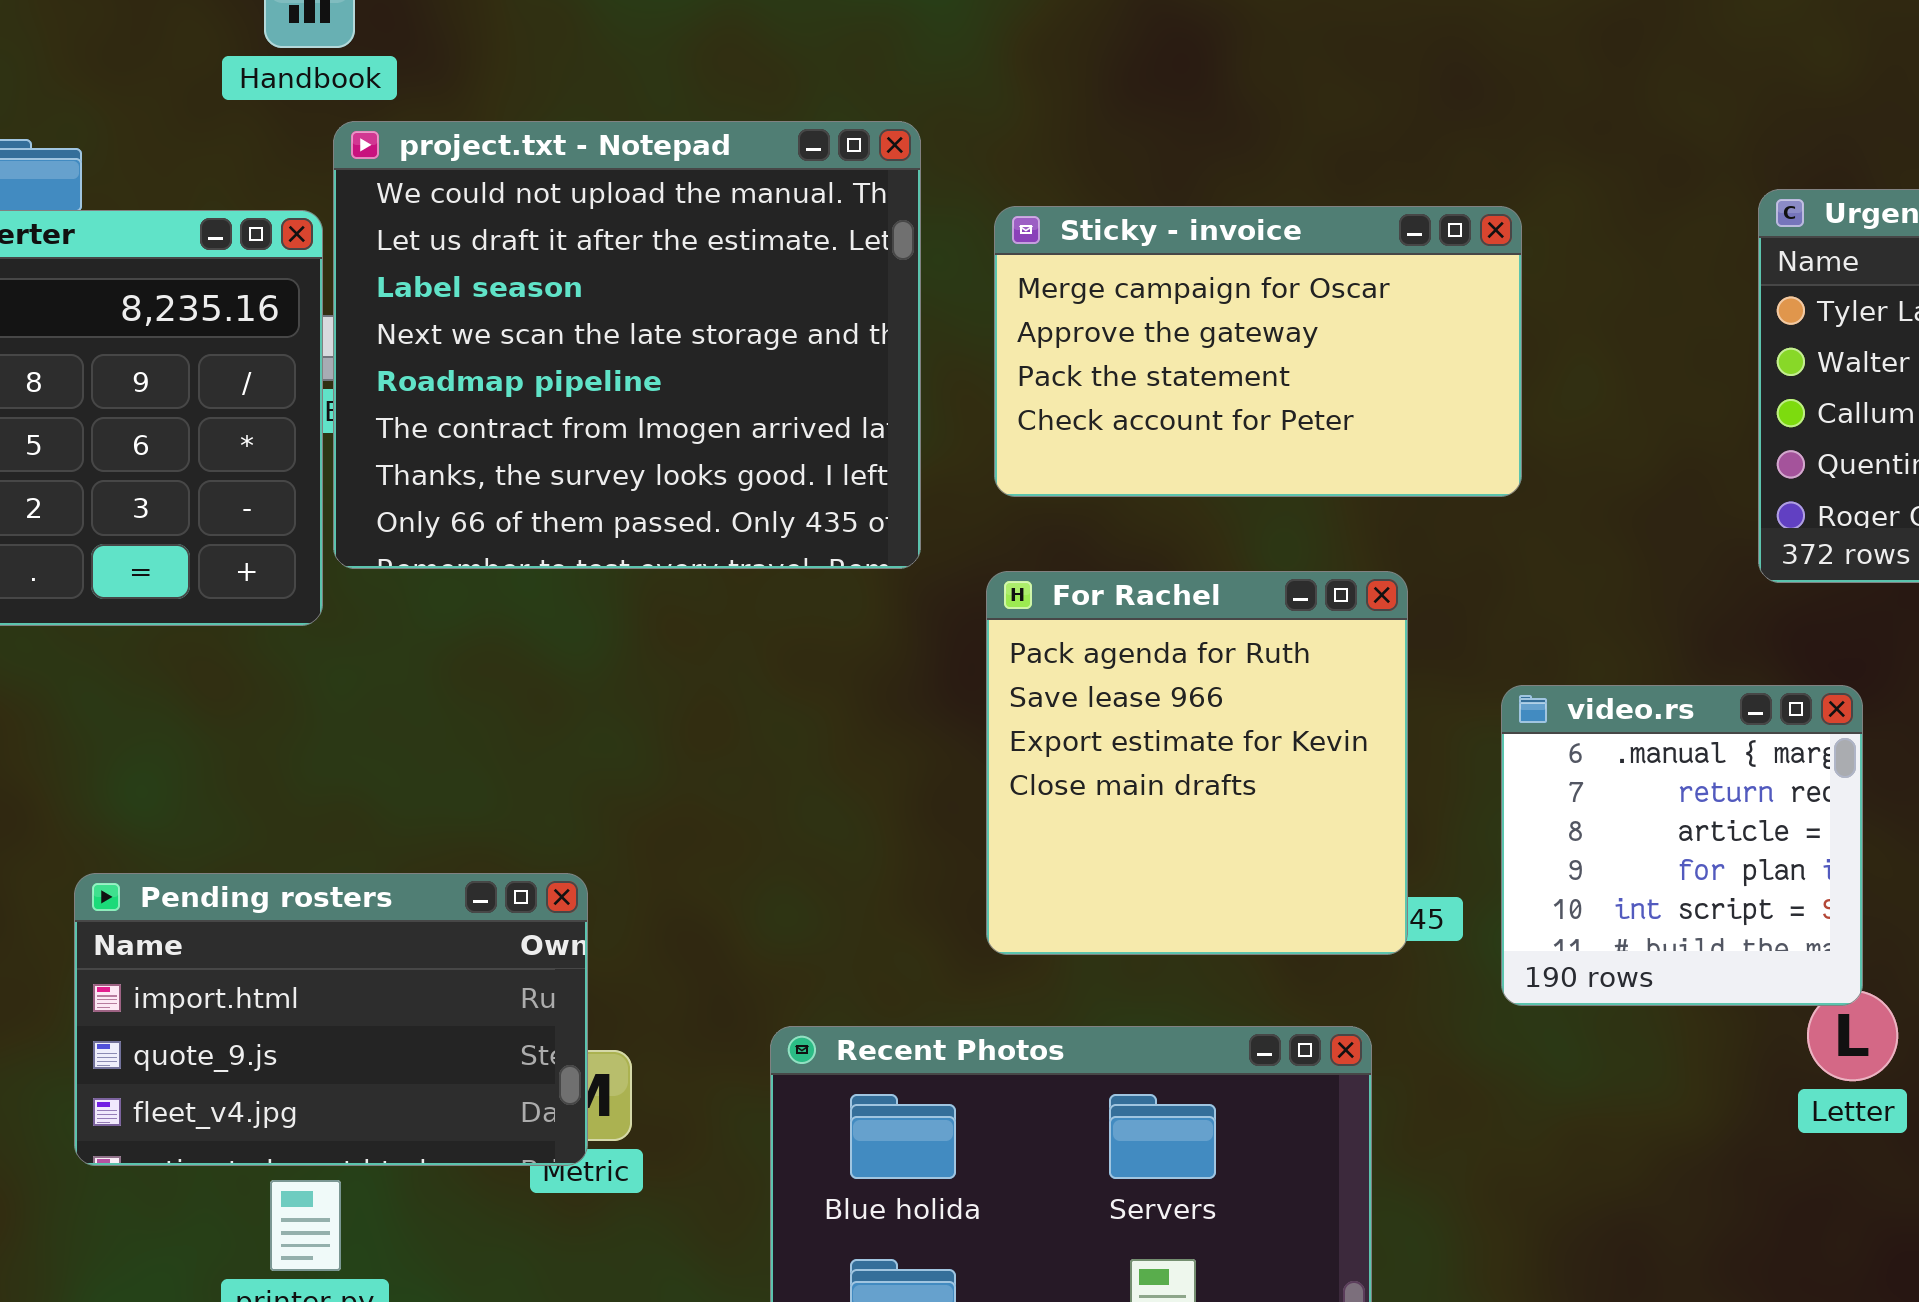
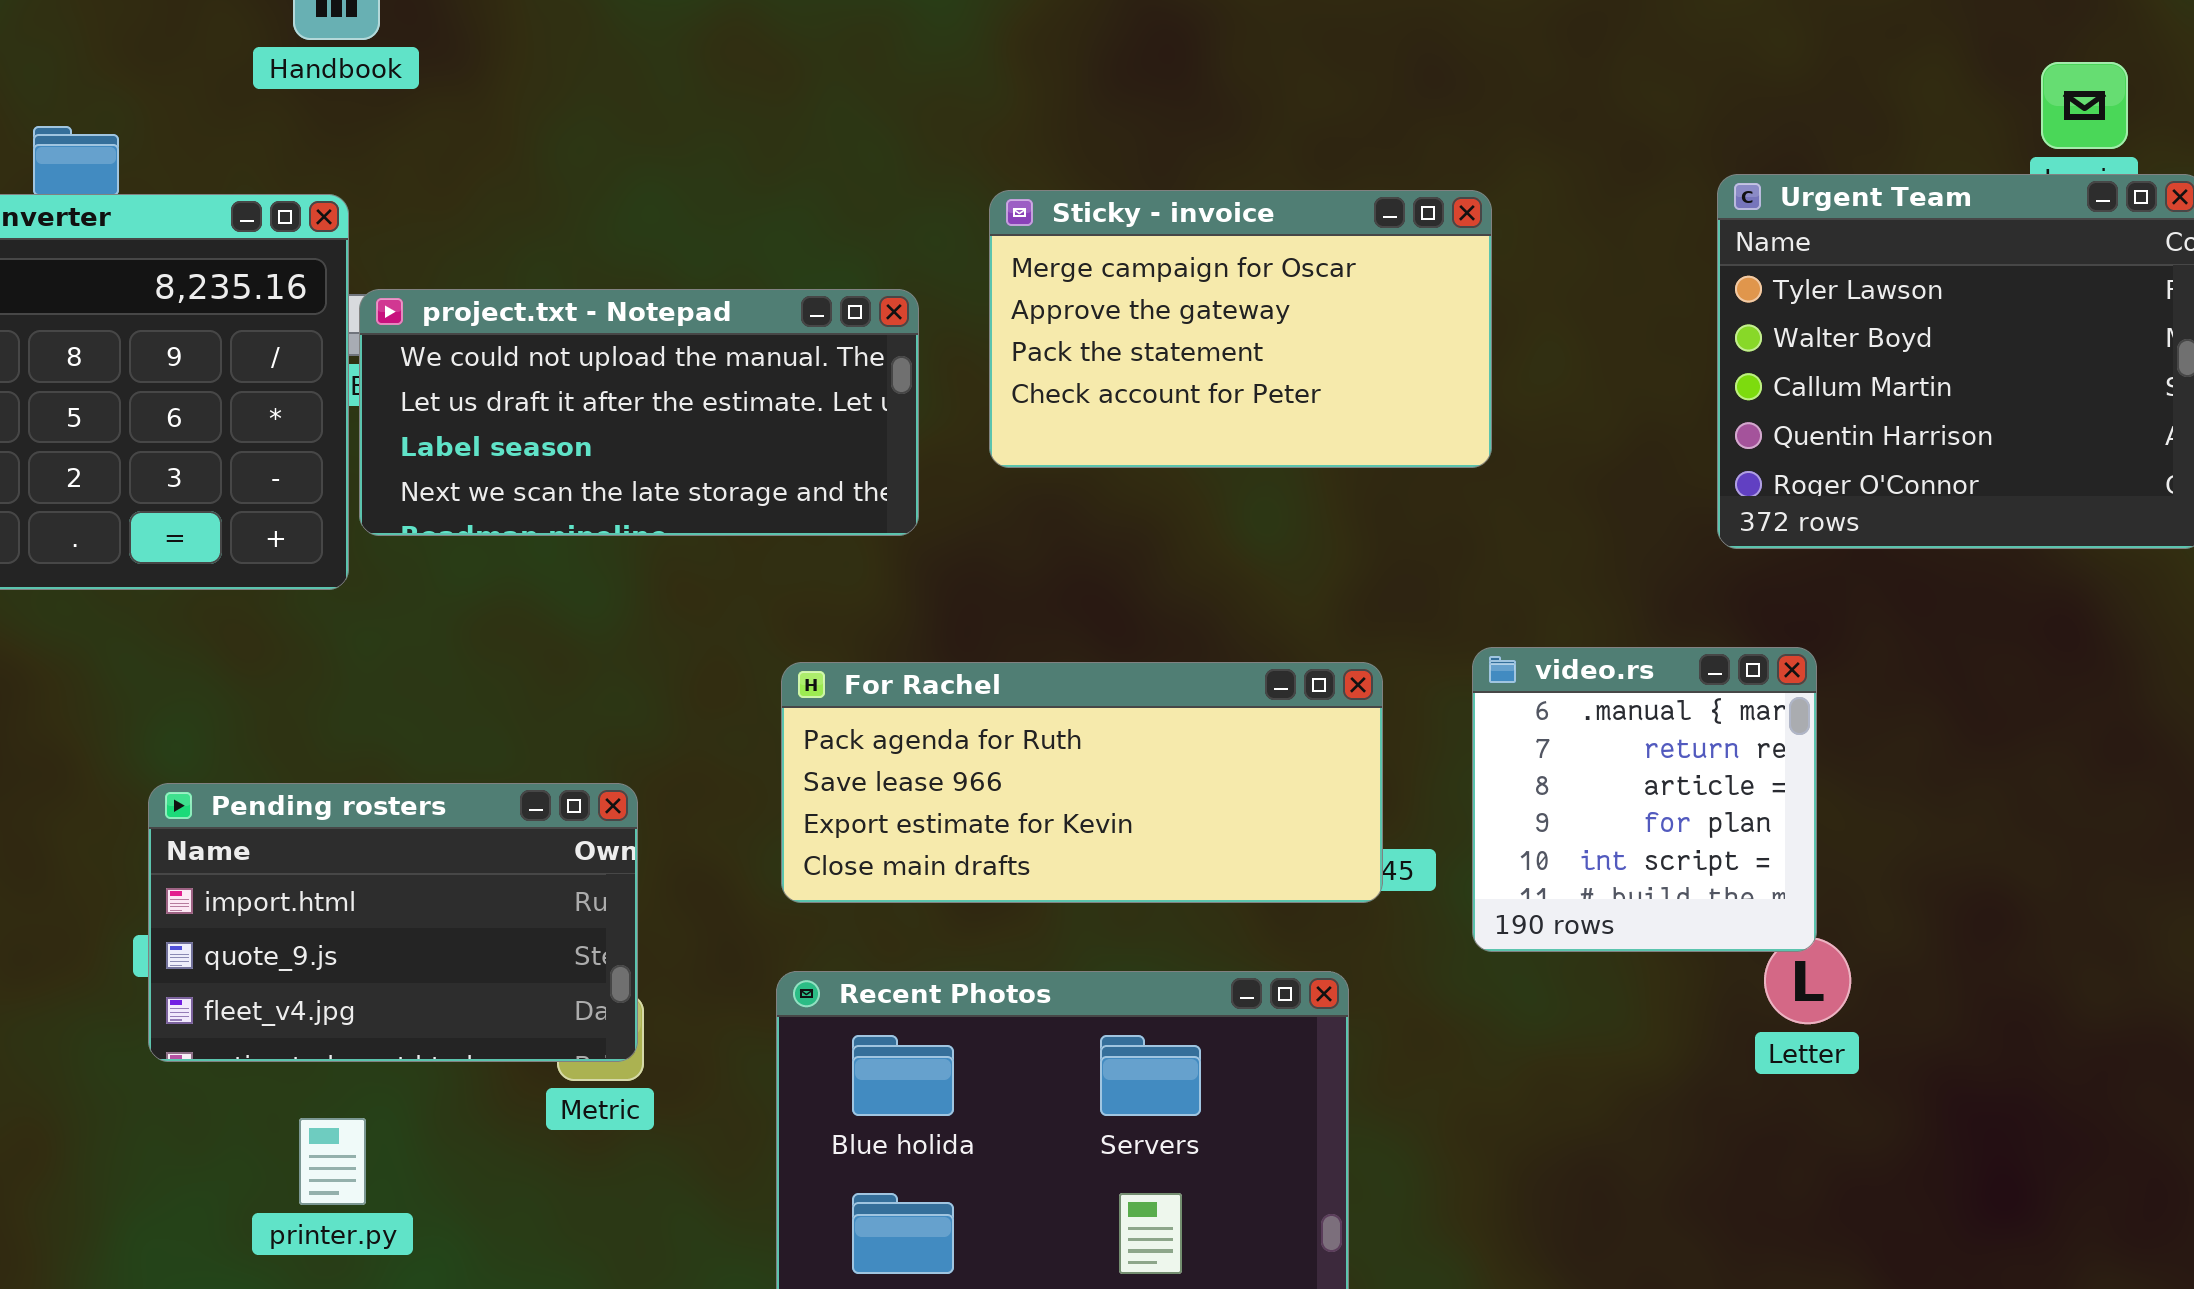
project.txt - Notepad: [333,121,921,569] -> [359,289,919,536], resized
For Rachel: [986,571,1408,955] -> [781,662,1383,903], resized
Pending rosters: [74,873,588,1166] -> [148,783,638,1062], moved

